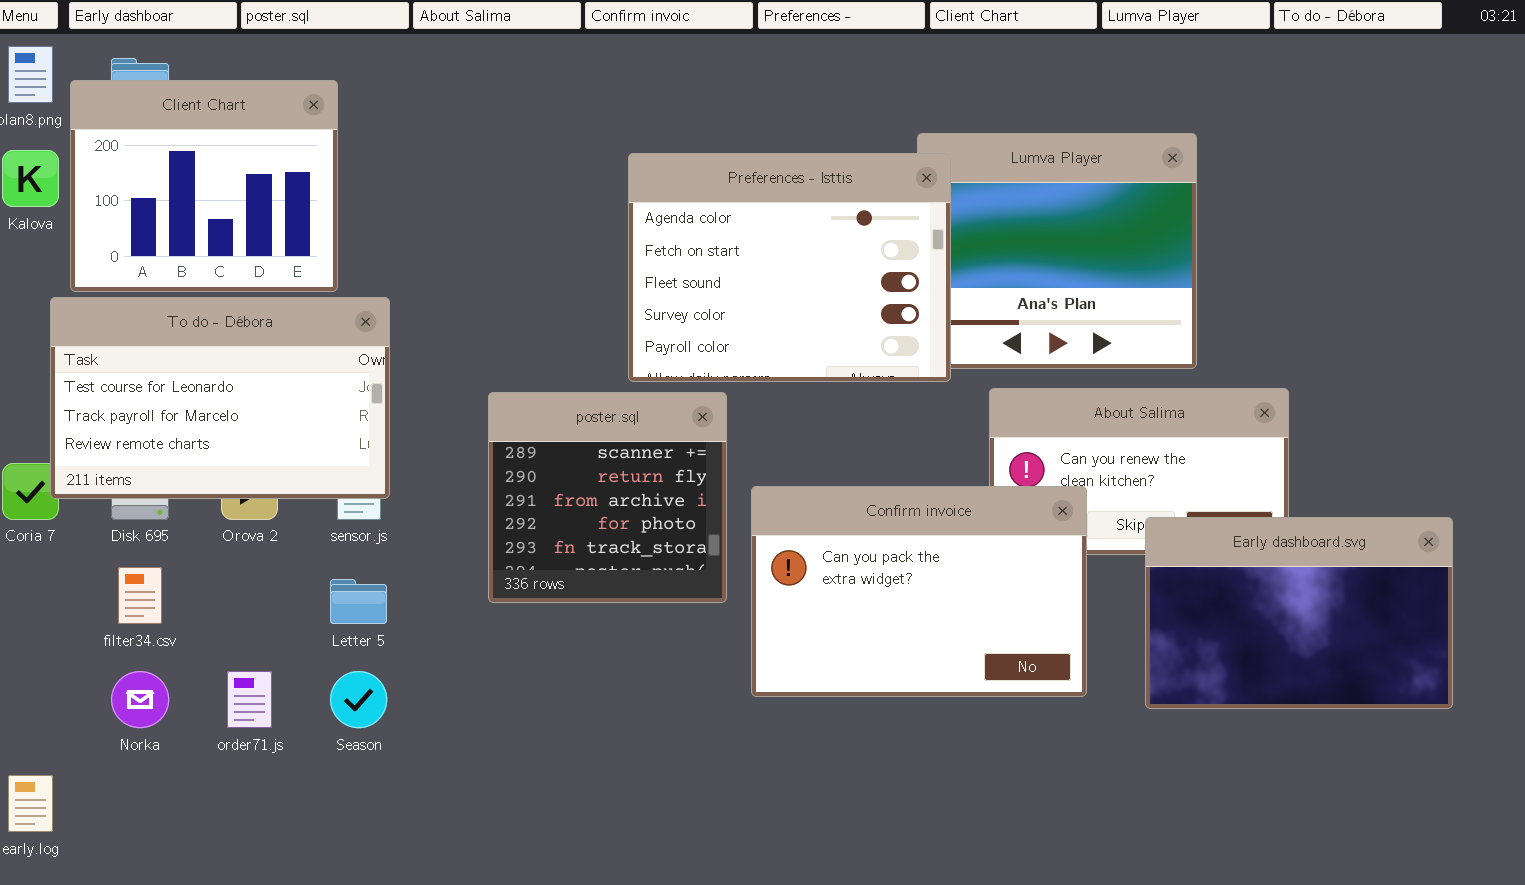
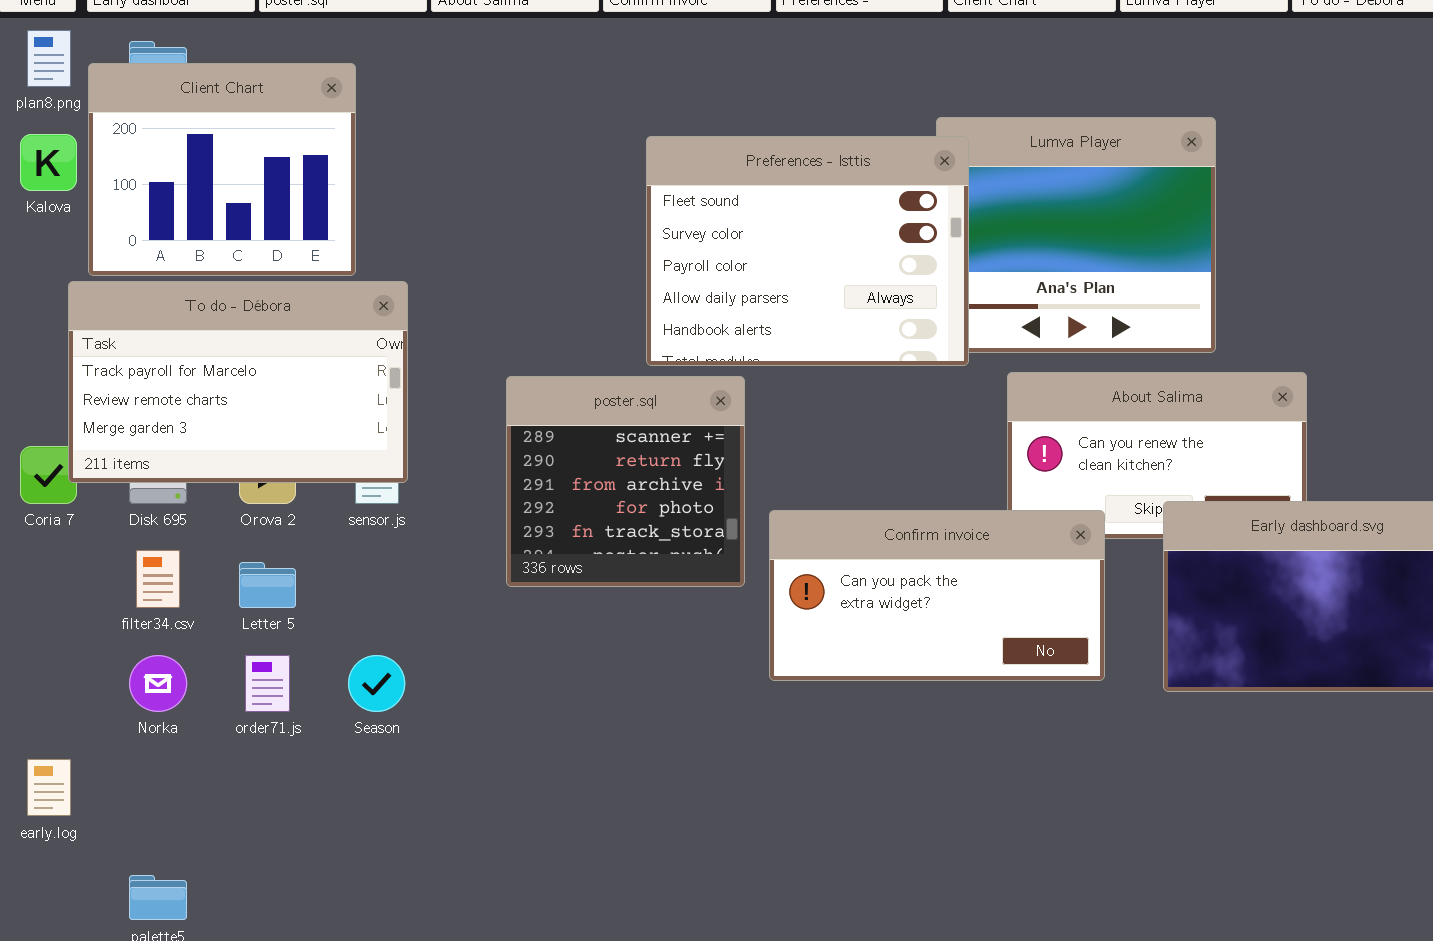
Preferences - Isttis: [628,153,951,382] -> [646,136,969,366], scrolled down 2 rows
To do - Débora: [50,297,390,499] -> [68,281,408,483], scrolled down 1 row
Confirm invoice: [751,486,1087,697] -> [769,510,1105,681], resized
Letter 5: [330,579,387,624] -> [239,562,296,608], moved

